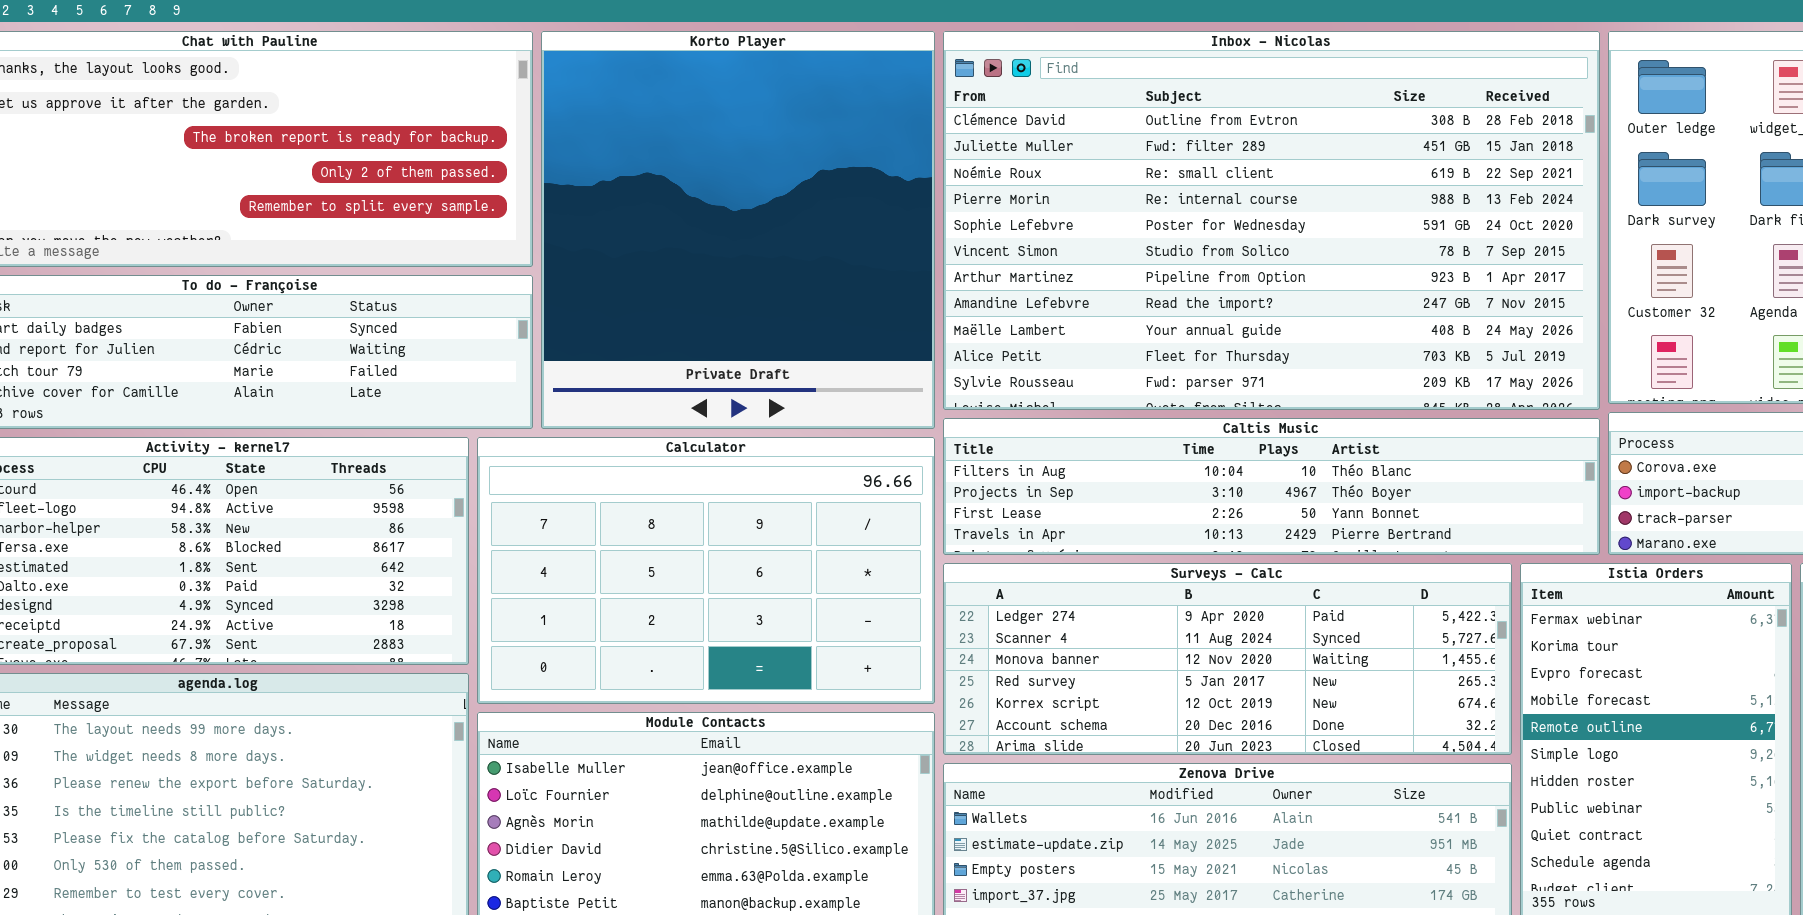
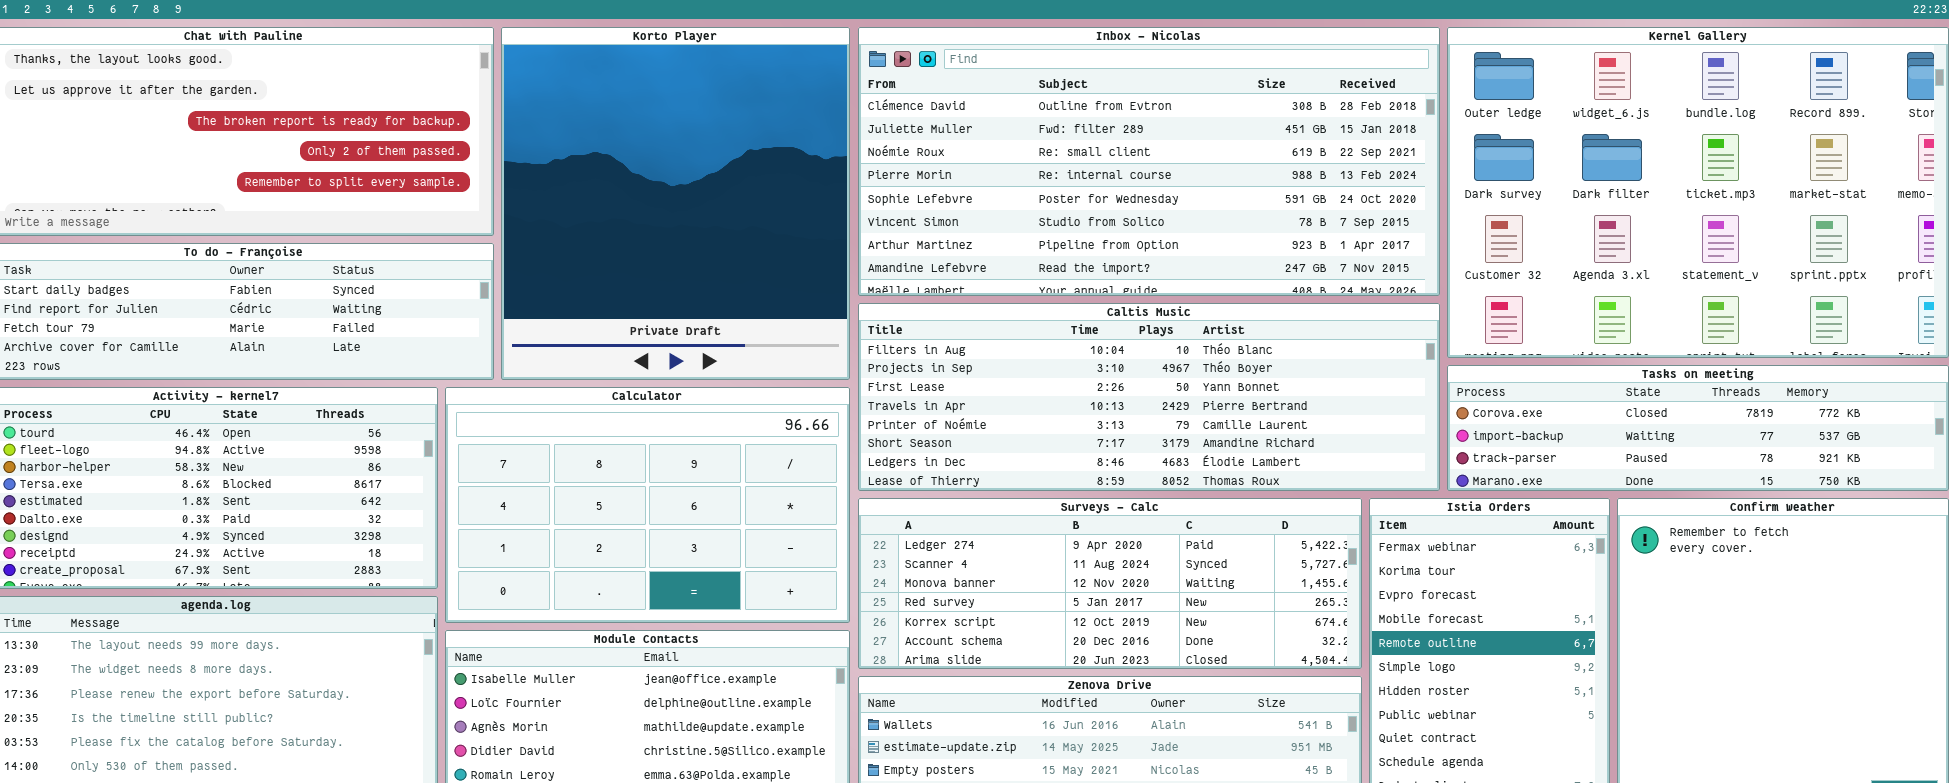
Inbox - Nicolas: [943,31,1600,410] -> [858,27,1440,296], resized
Caltis Music: [943,418,1600,555] -> [858,303,1440,491], resized

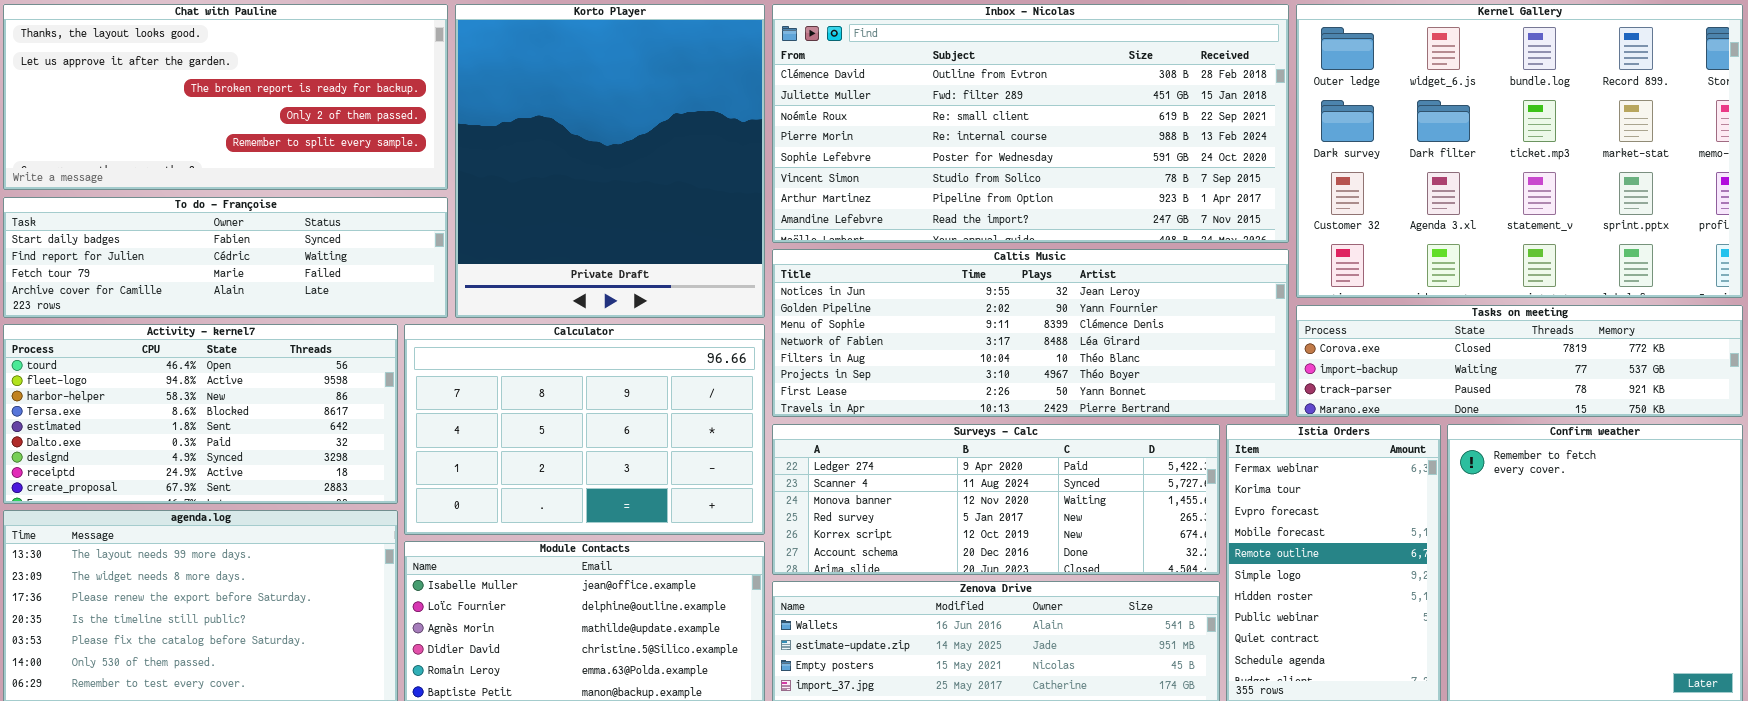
Caltis Music: [858,303,1440,491] -> [772,249,1289,417], scrolled up 4 rows

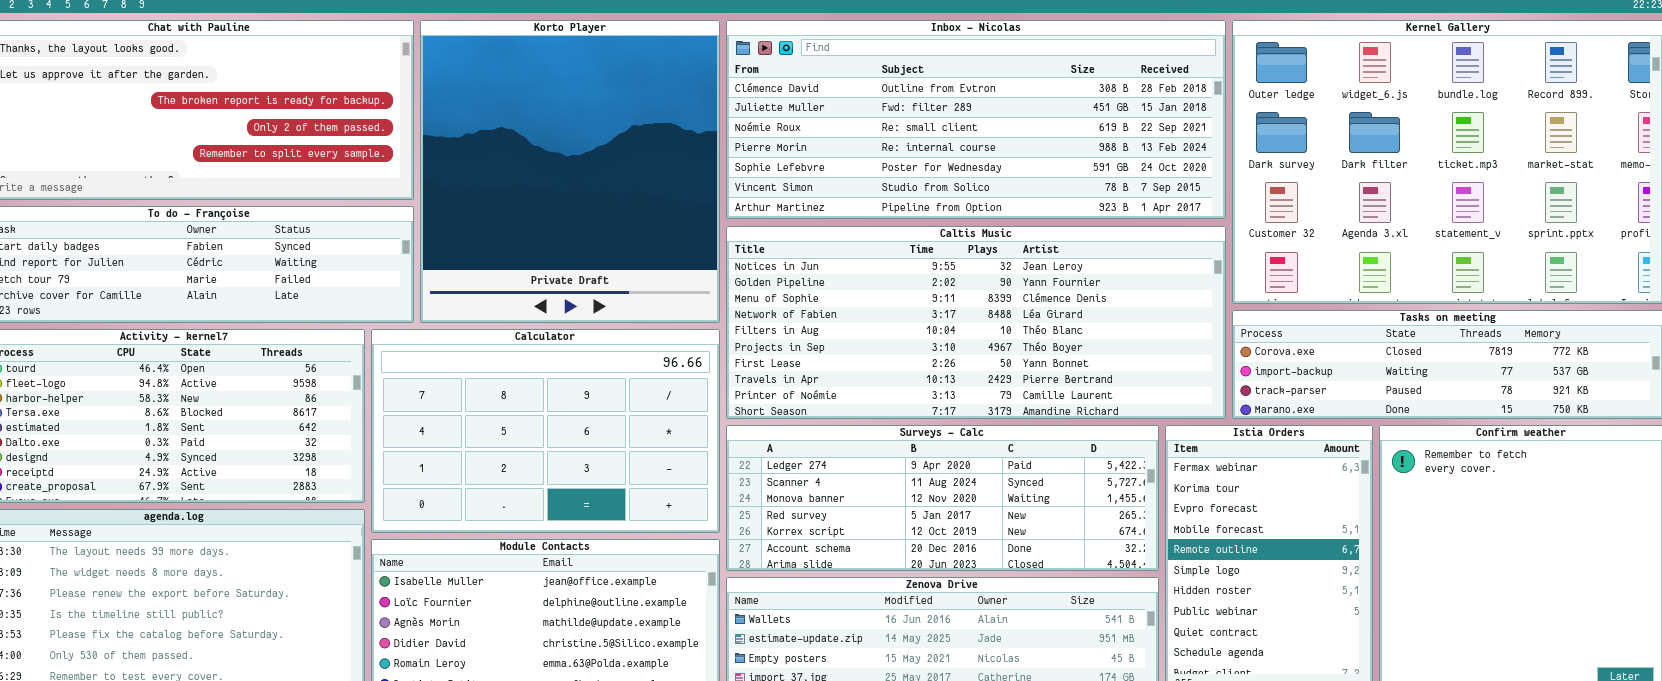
Inbox - Nicolas: [772,4,1289,243] -> [726,20,1226,219], resized
Caltis Music: [772,249,1289,417] -> [726,226,1226,419], resized

